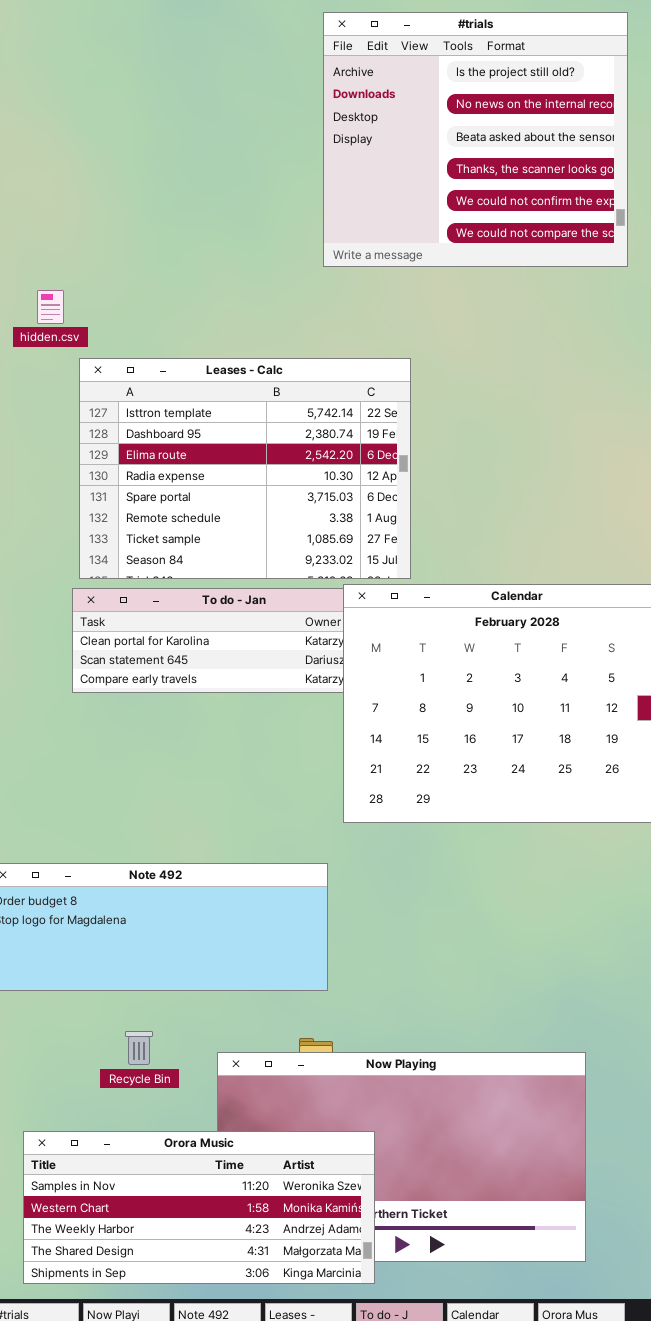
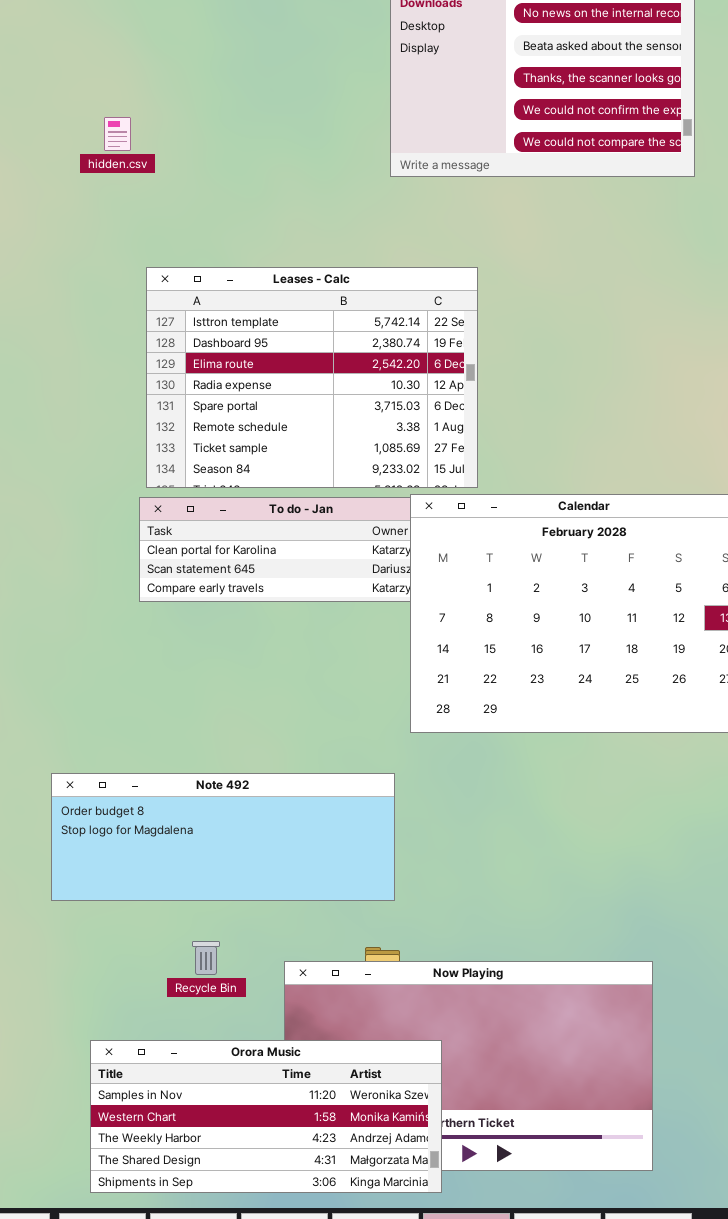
hidden.csv: [37,290,64,324] -> [104,117,131,151], moved

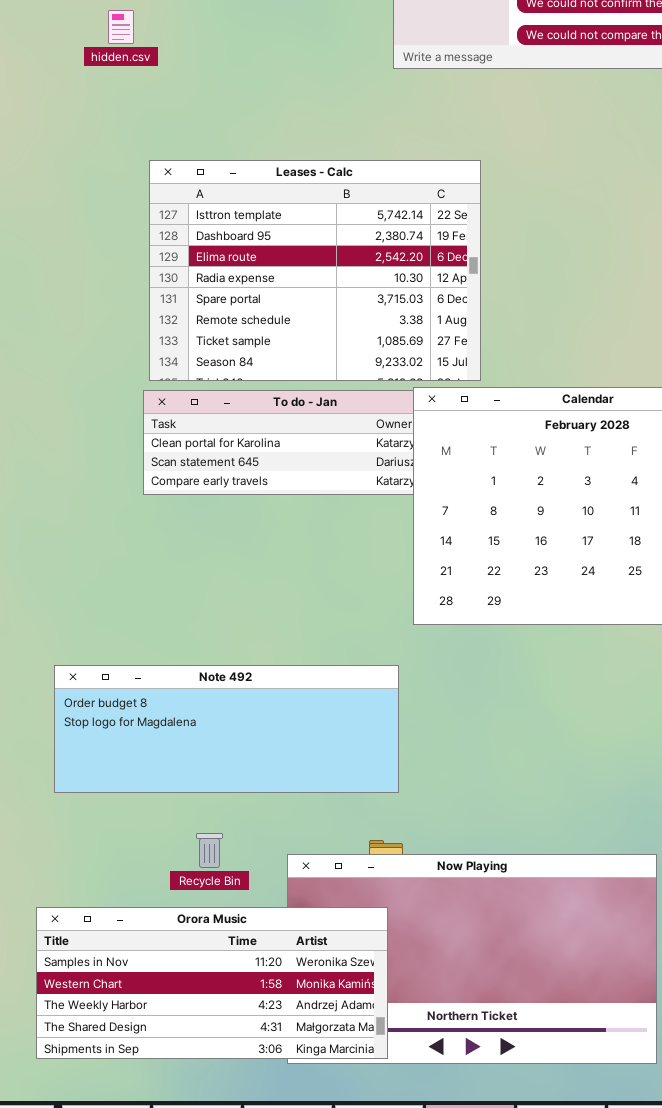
Orora Music: [90,1040,442,1193] -> [36,907,388,1059], moved

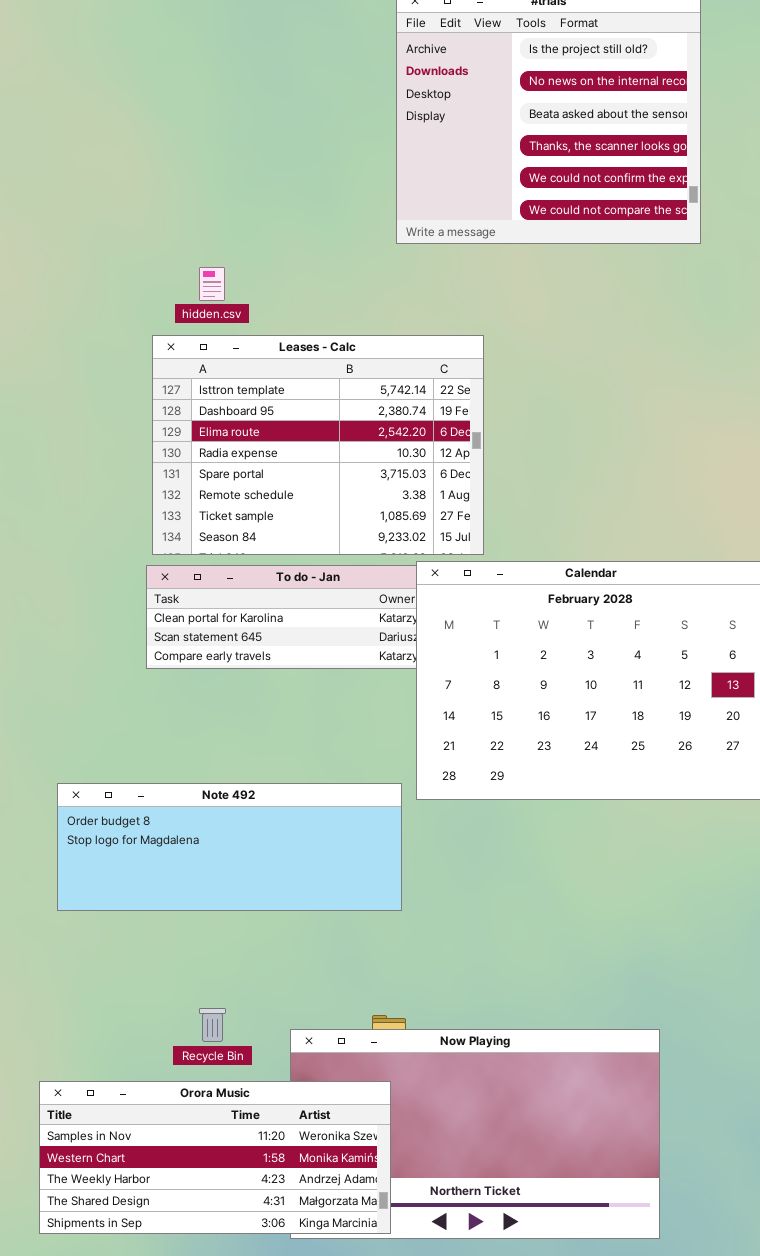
hidden.csv: [108,10,134,44] -> [199,267,225,301], moved
Note 492: [54,665,399,793] -> [57,783,402,911], moved

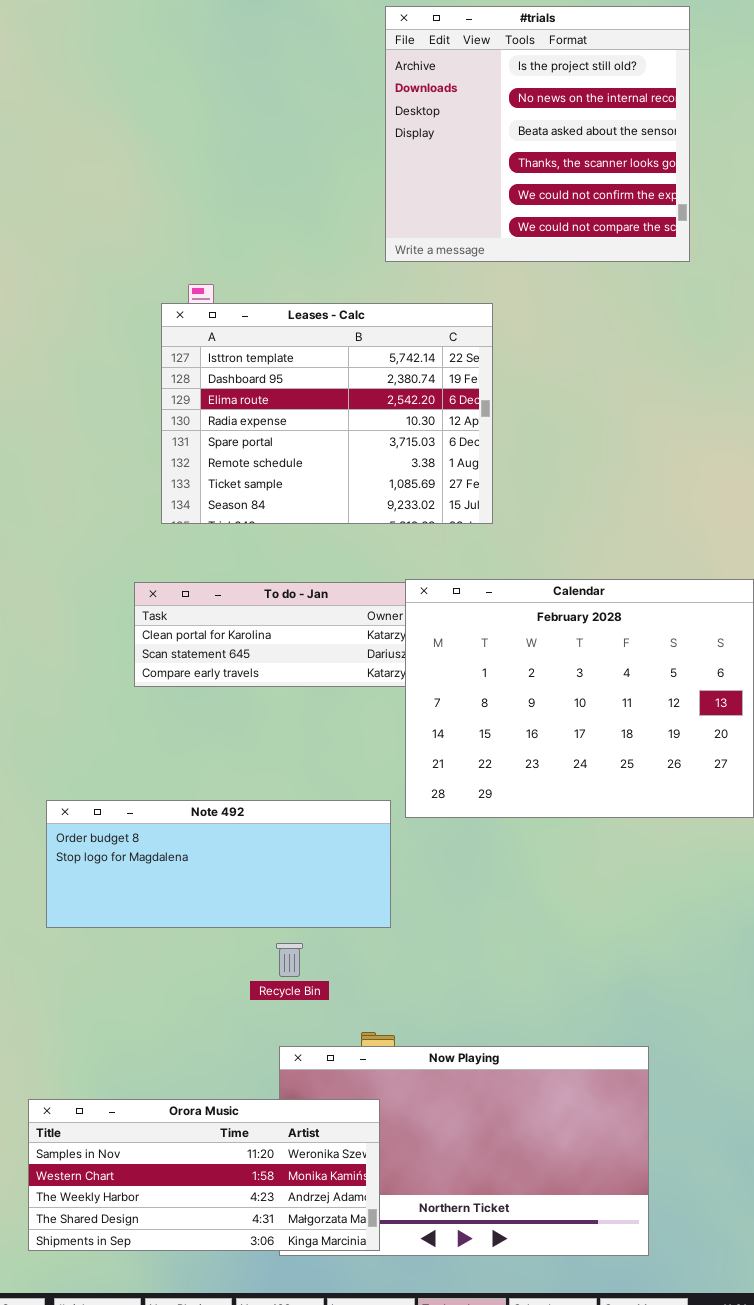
Leases - Calc: [152,335,484,555] -> [161,303,493,524], moved
Recycle Bin: [199,1008,226,1042] -> [276,943,303,977], moved

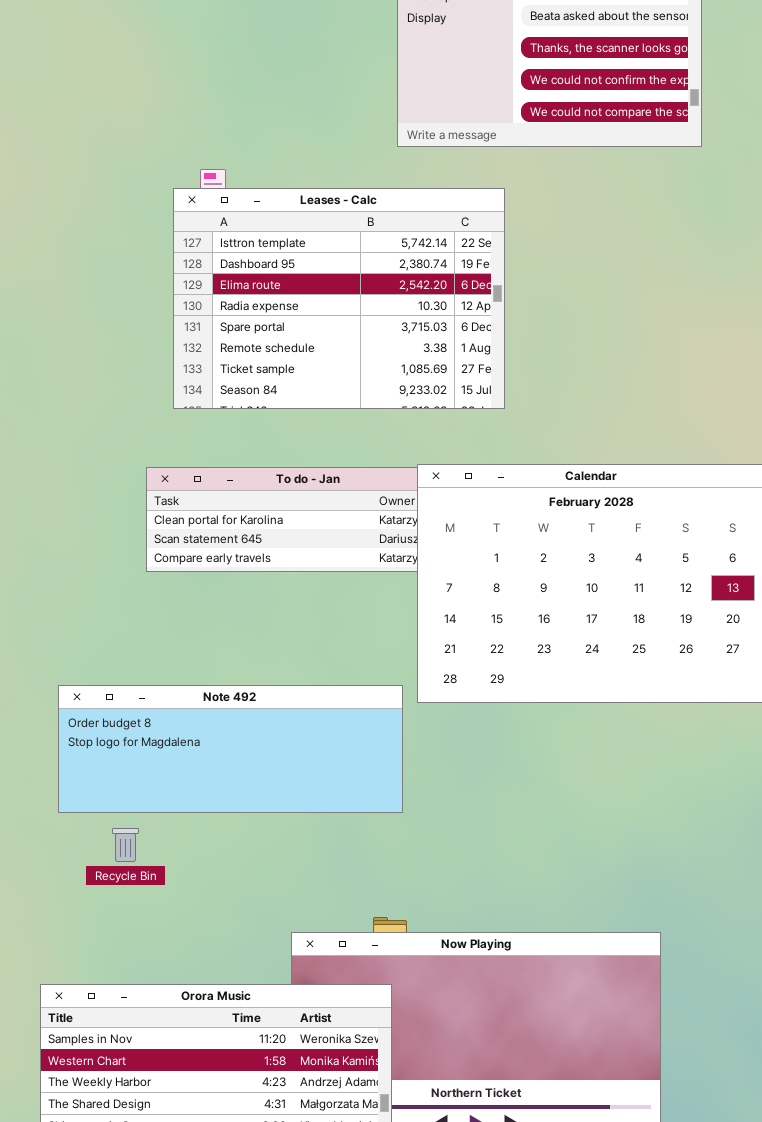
Recycle Bin: [276,943,303,977] -> [112,828,139,862], moved

